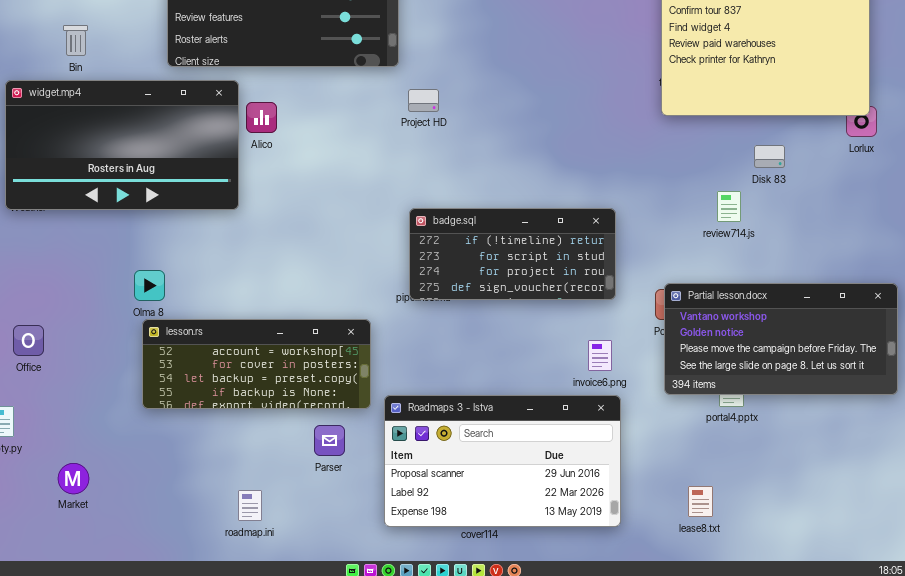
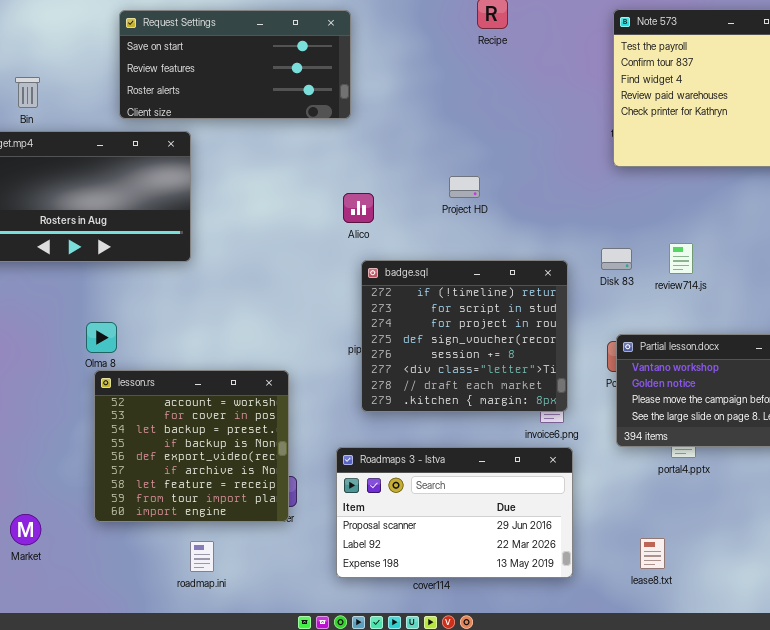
Project HD: [408,89,439,112] -> [449,176,480,198], moved
Alico: [246,102,277,133] -> [343,193,374,223], moved
Disk 83: [754,145,785,168] -> [601,248,632,270], moved
badge.sql: [409,208,616,300] -> [361,260,568,412], resized
lesson.rs: [142,319,371,409] -> [94,370,289,522], resized

